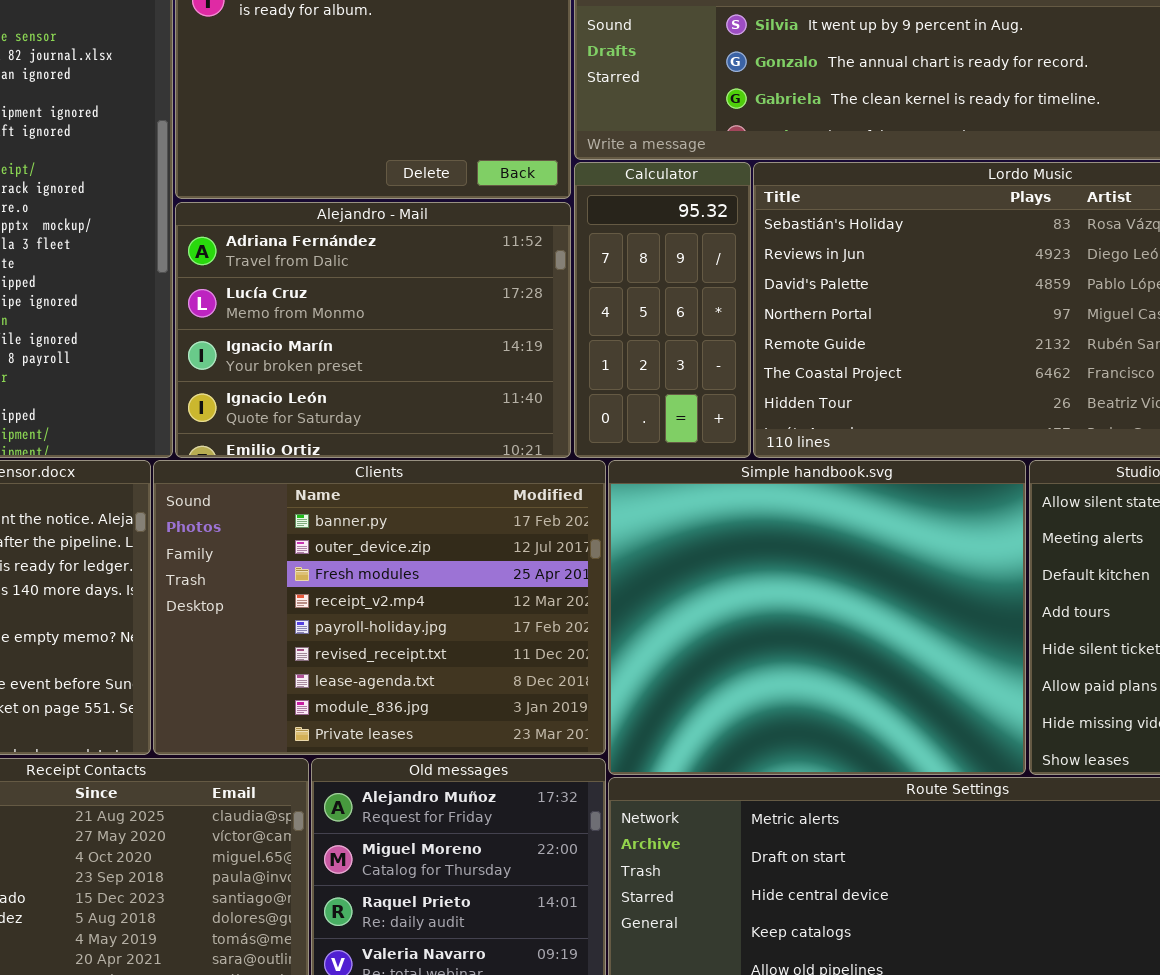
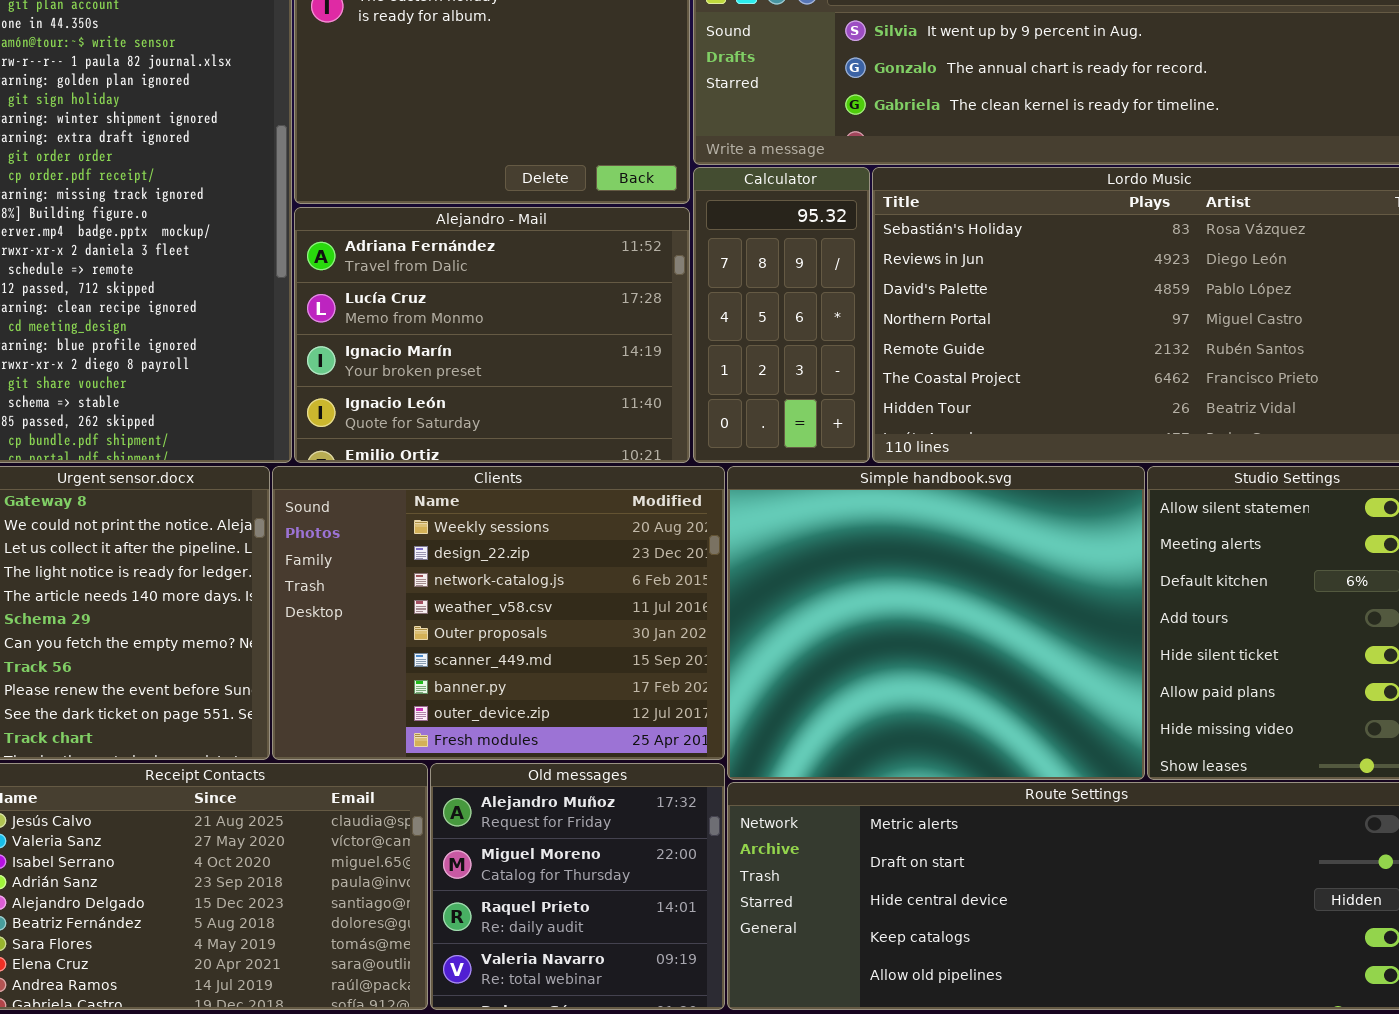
Clients: [153,460,606,755] -> [272,466,725,760], scrolled up 6 rows

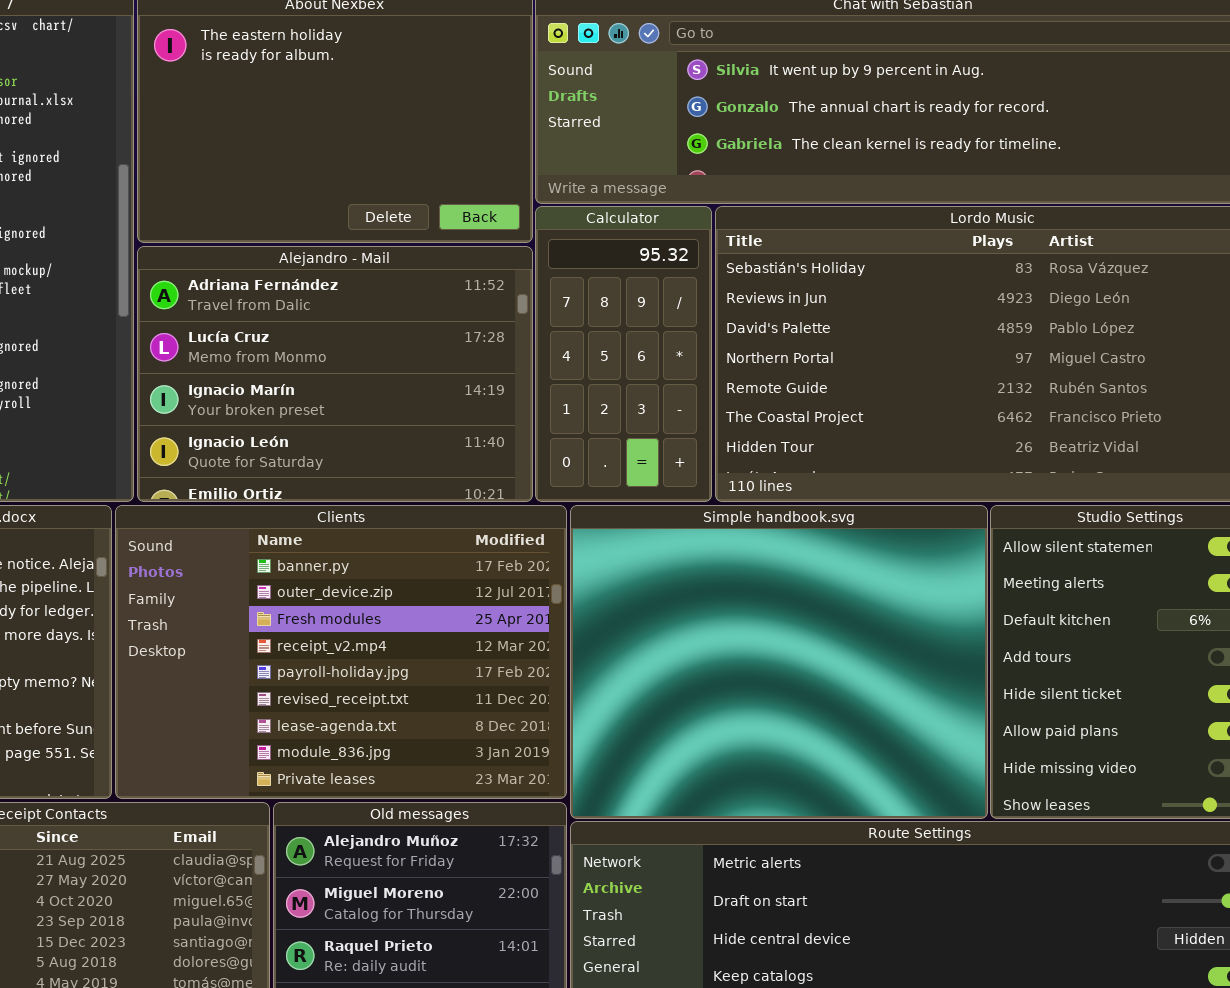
Clients: [272,466,725,760] -> [115,505,567,799], scrolled down 6 rows

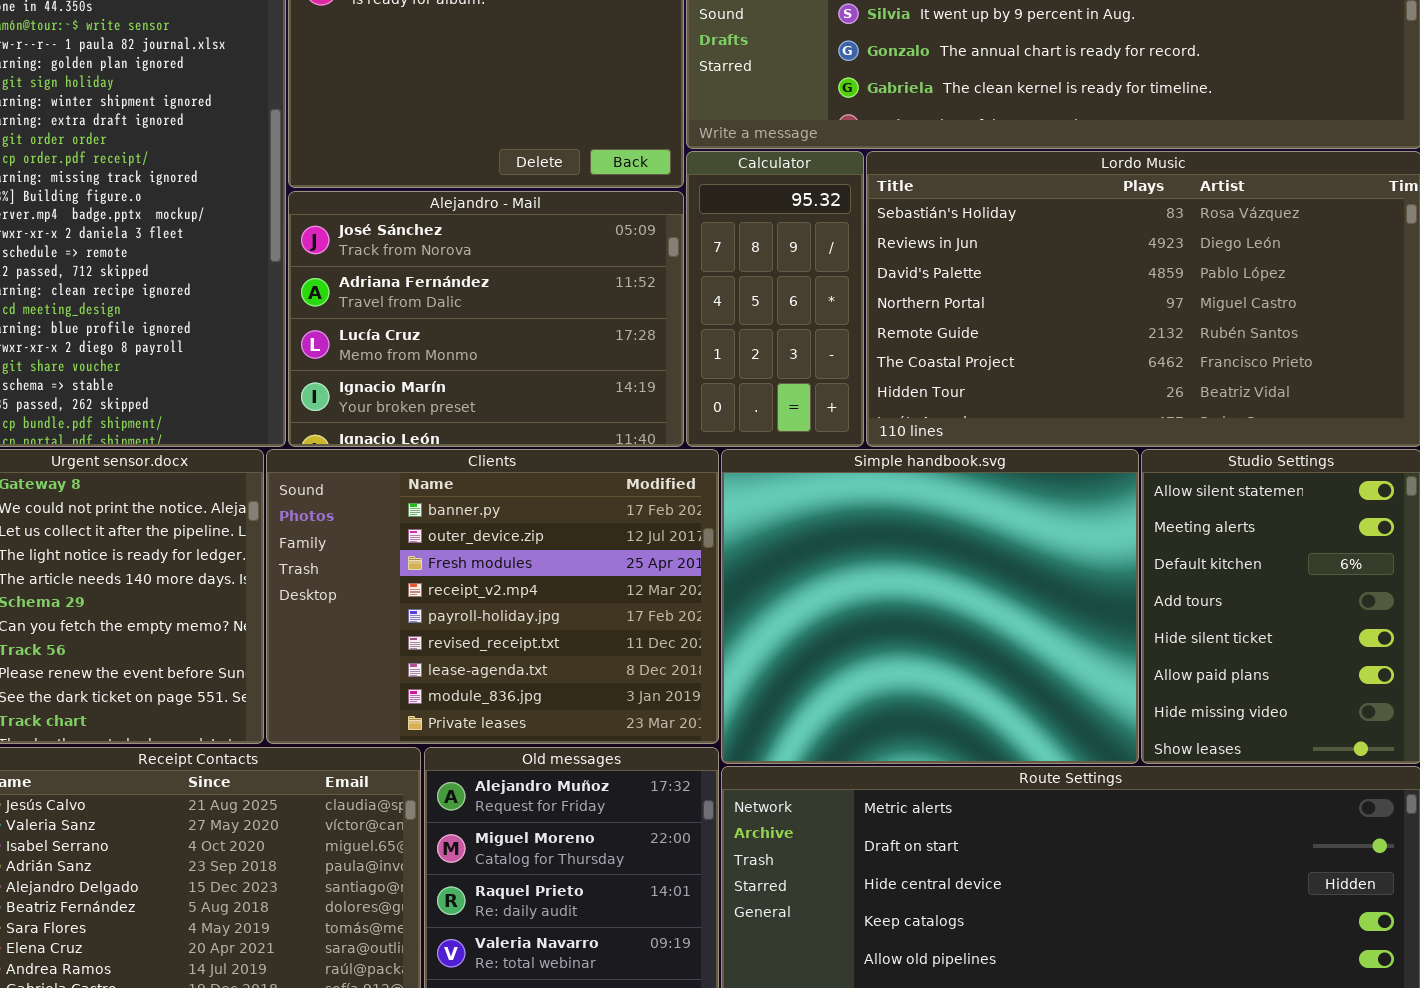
Alejandro - Mail: [137,246,533,502] -> [288,191,684,447], scrolled up 1 row

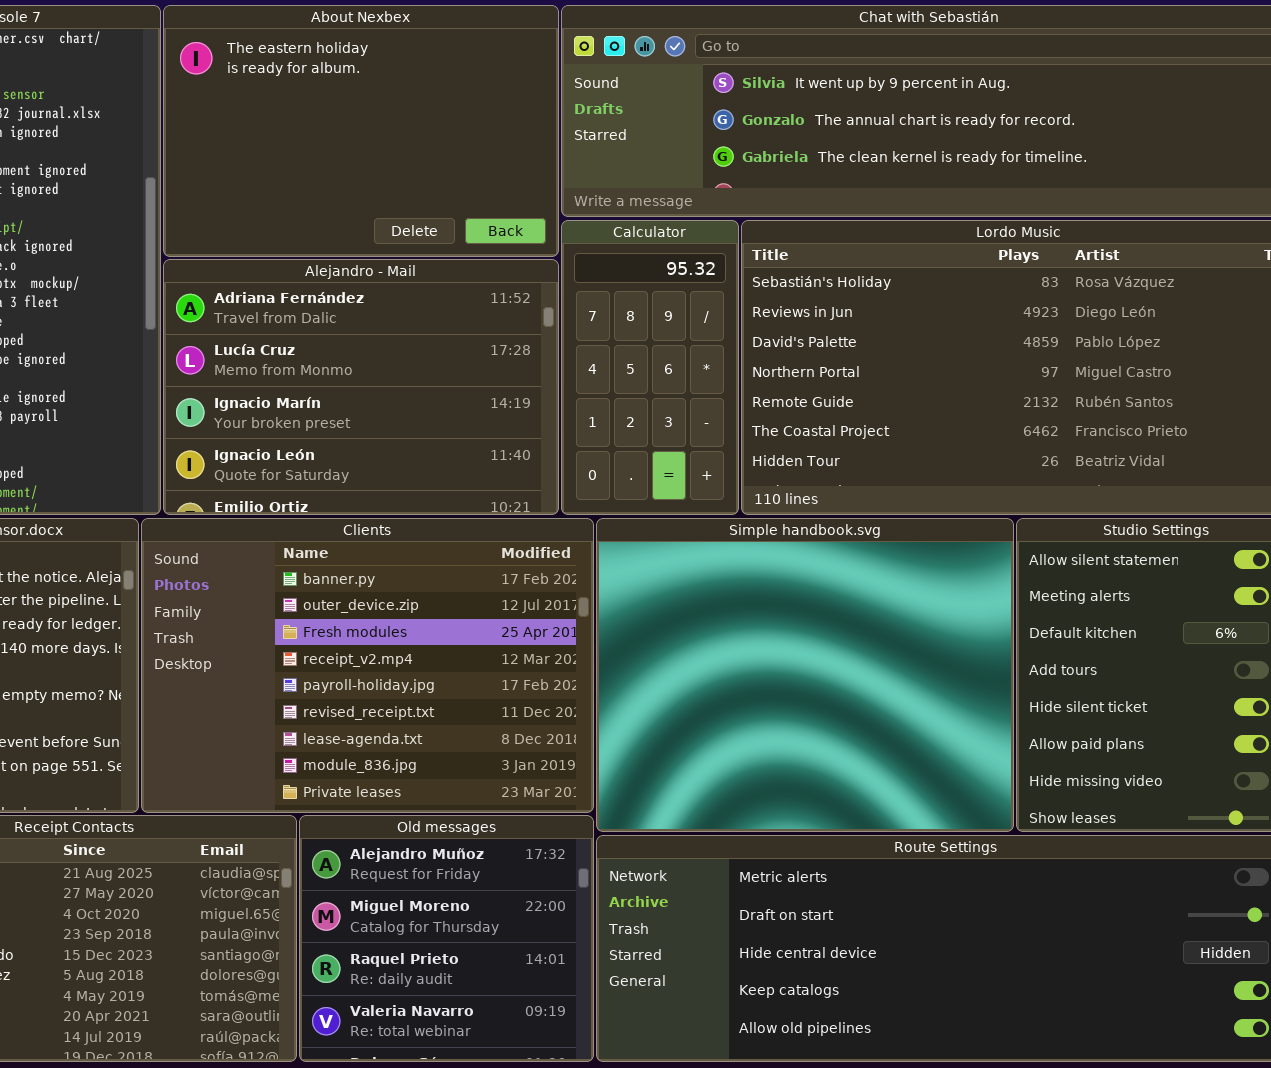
Alejandro - Mail: [288,191,684,447] -> [163,259,559,515], scrolled down 1 row

